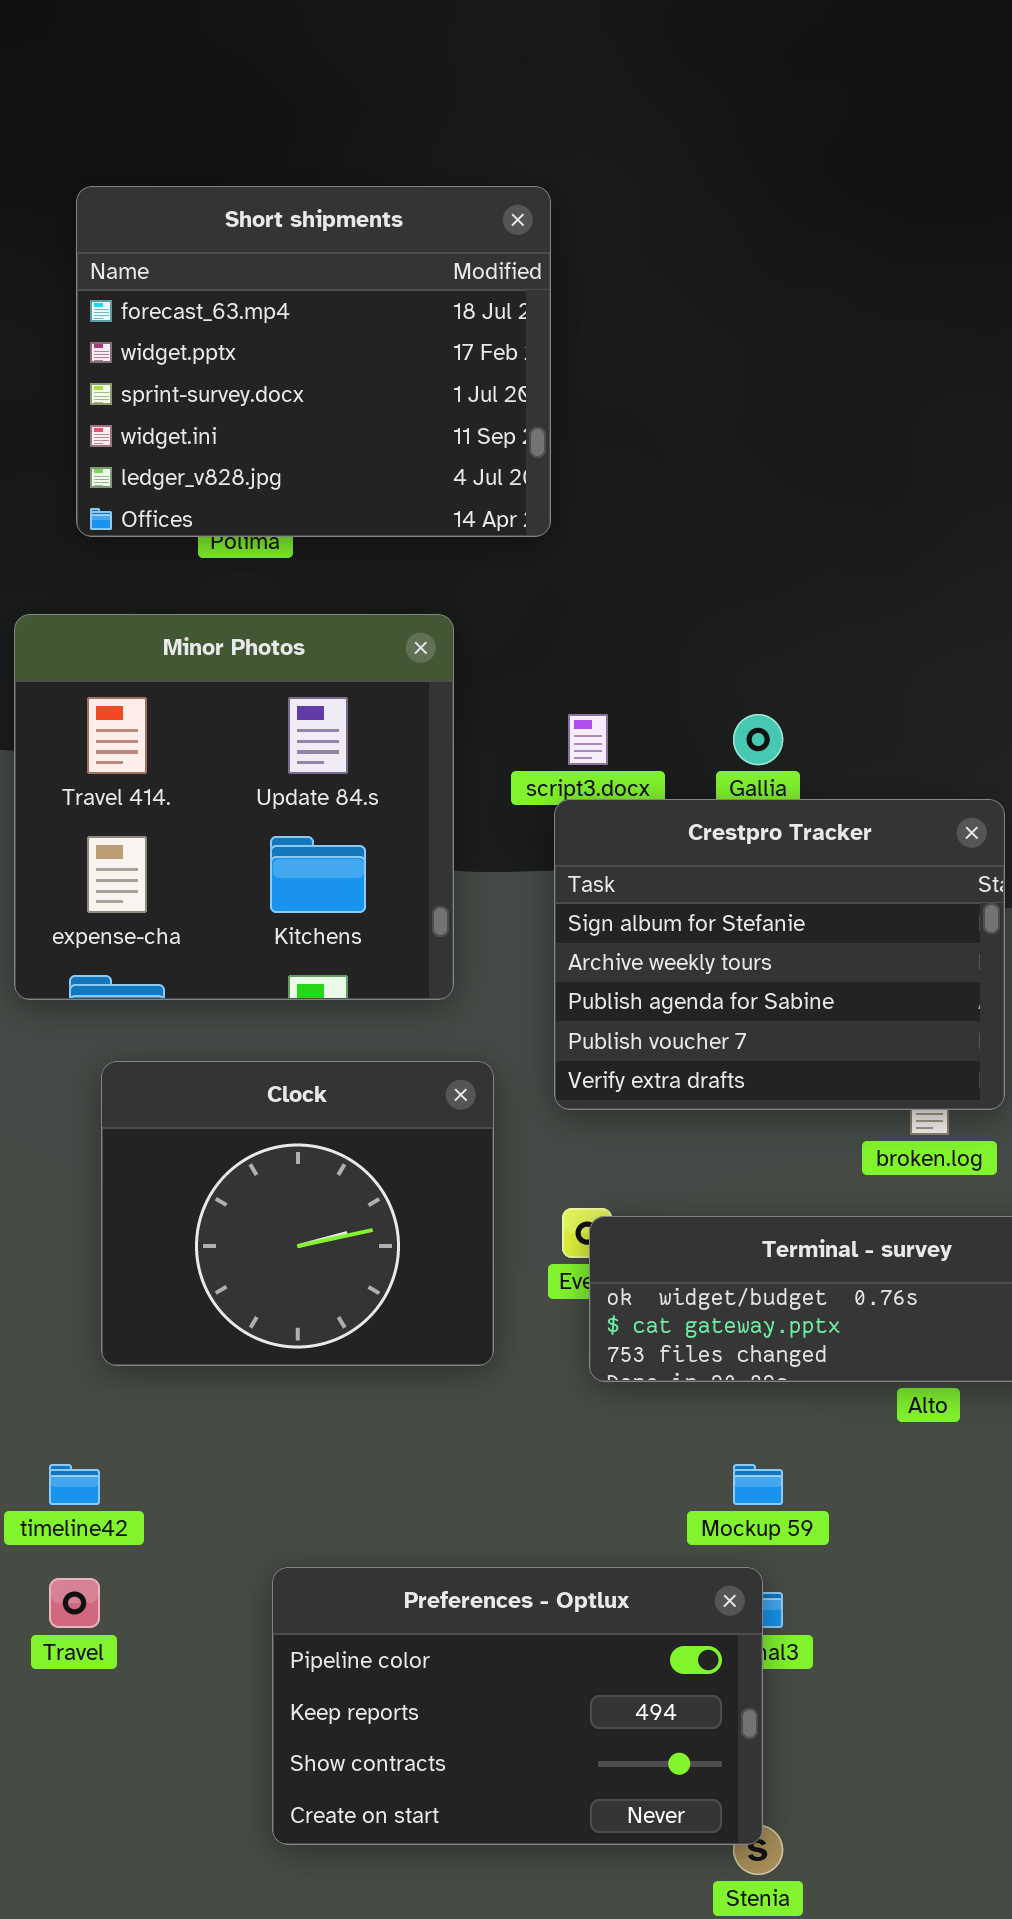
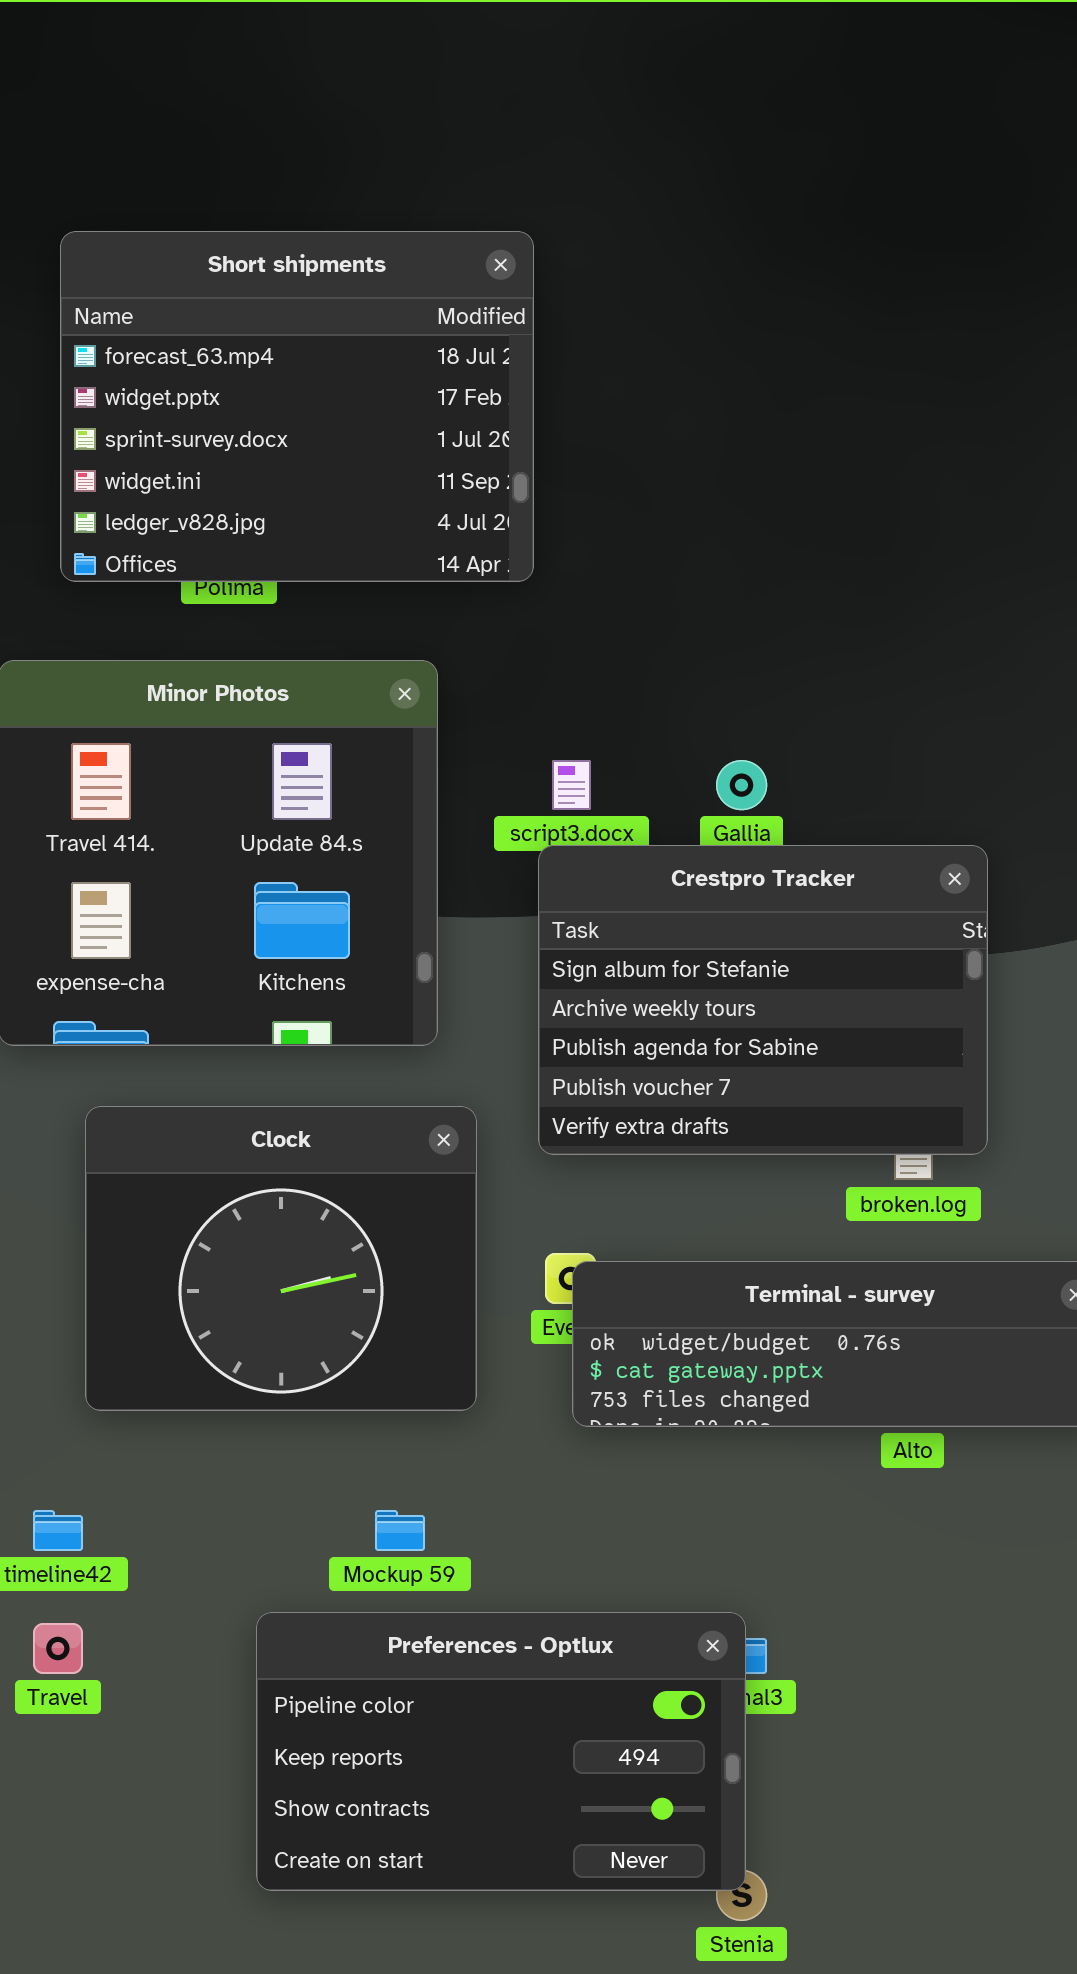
Mockup 59: [733,1464,783,1505] -> [375,1510,425,1551], moved

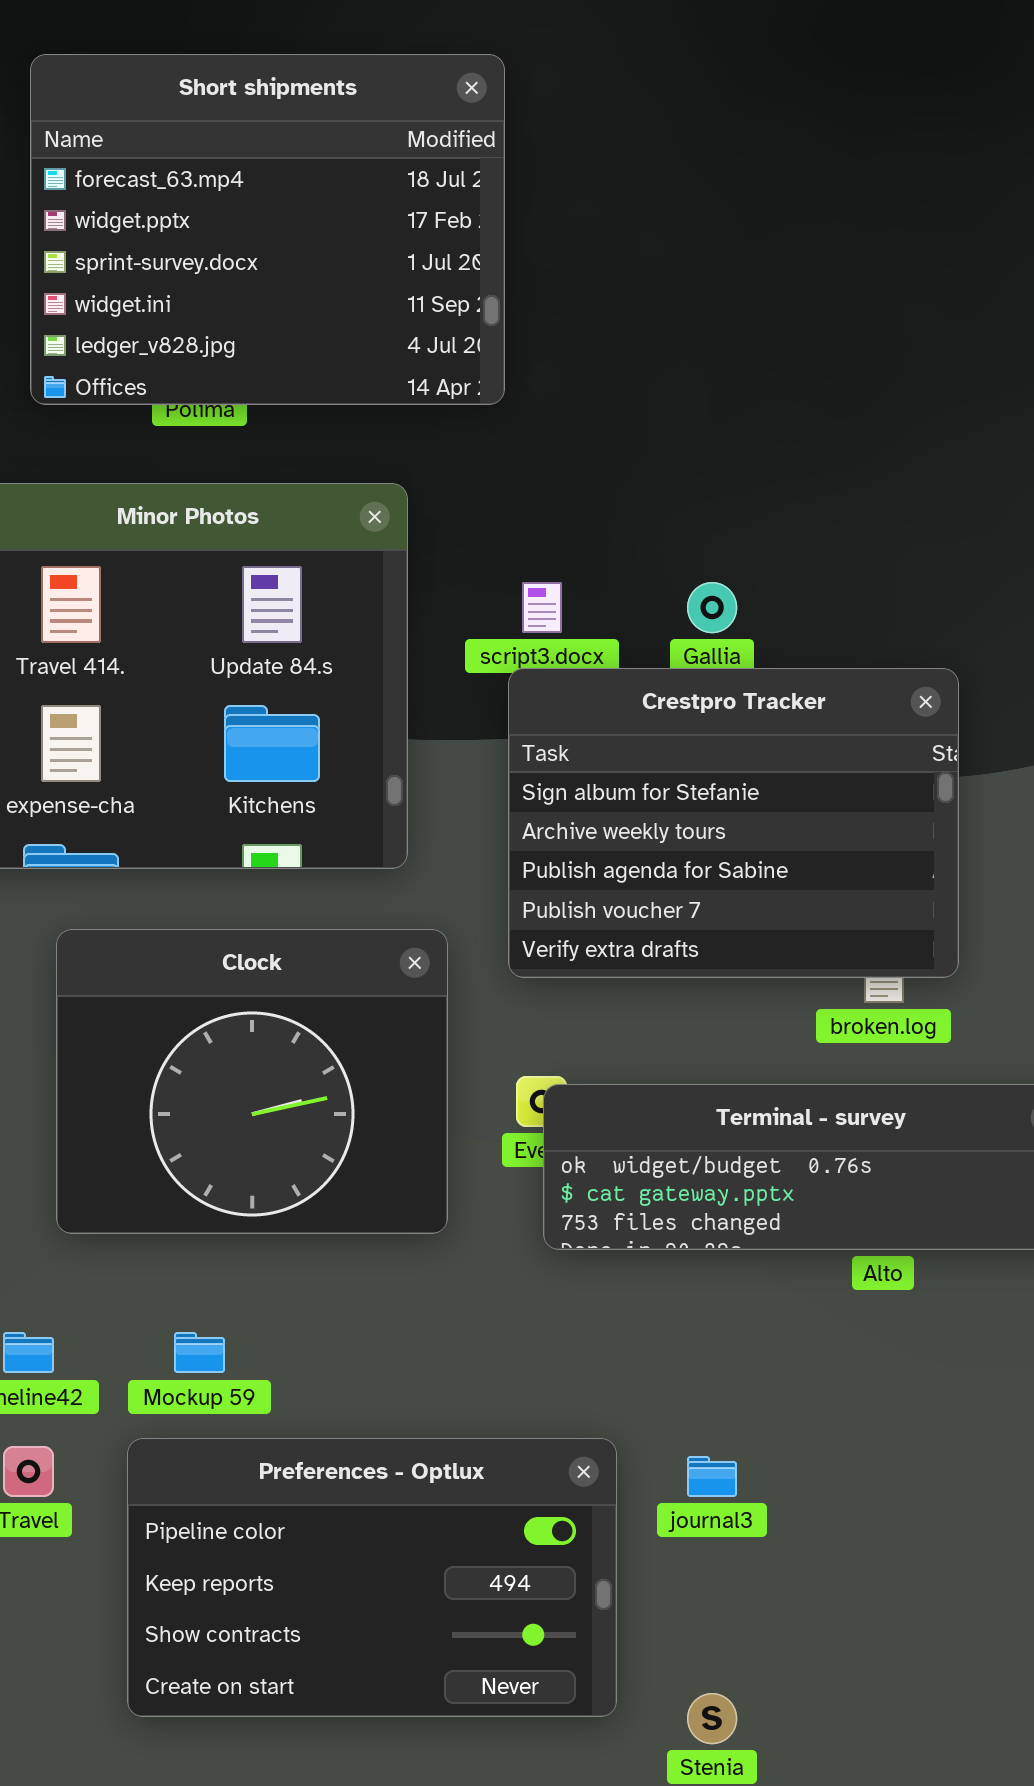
Mockup 59: [375,1510,425,1551] -> [174,1332,225,1373], moved
Preferences - Optlux: [256,1612,746,1891] -> [127,1438,617,1717], moved

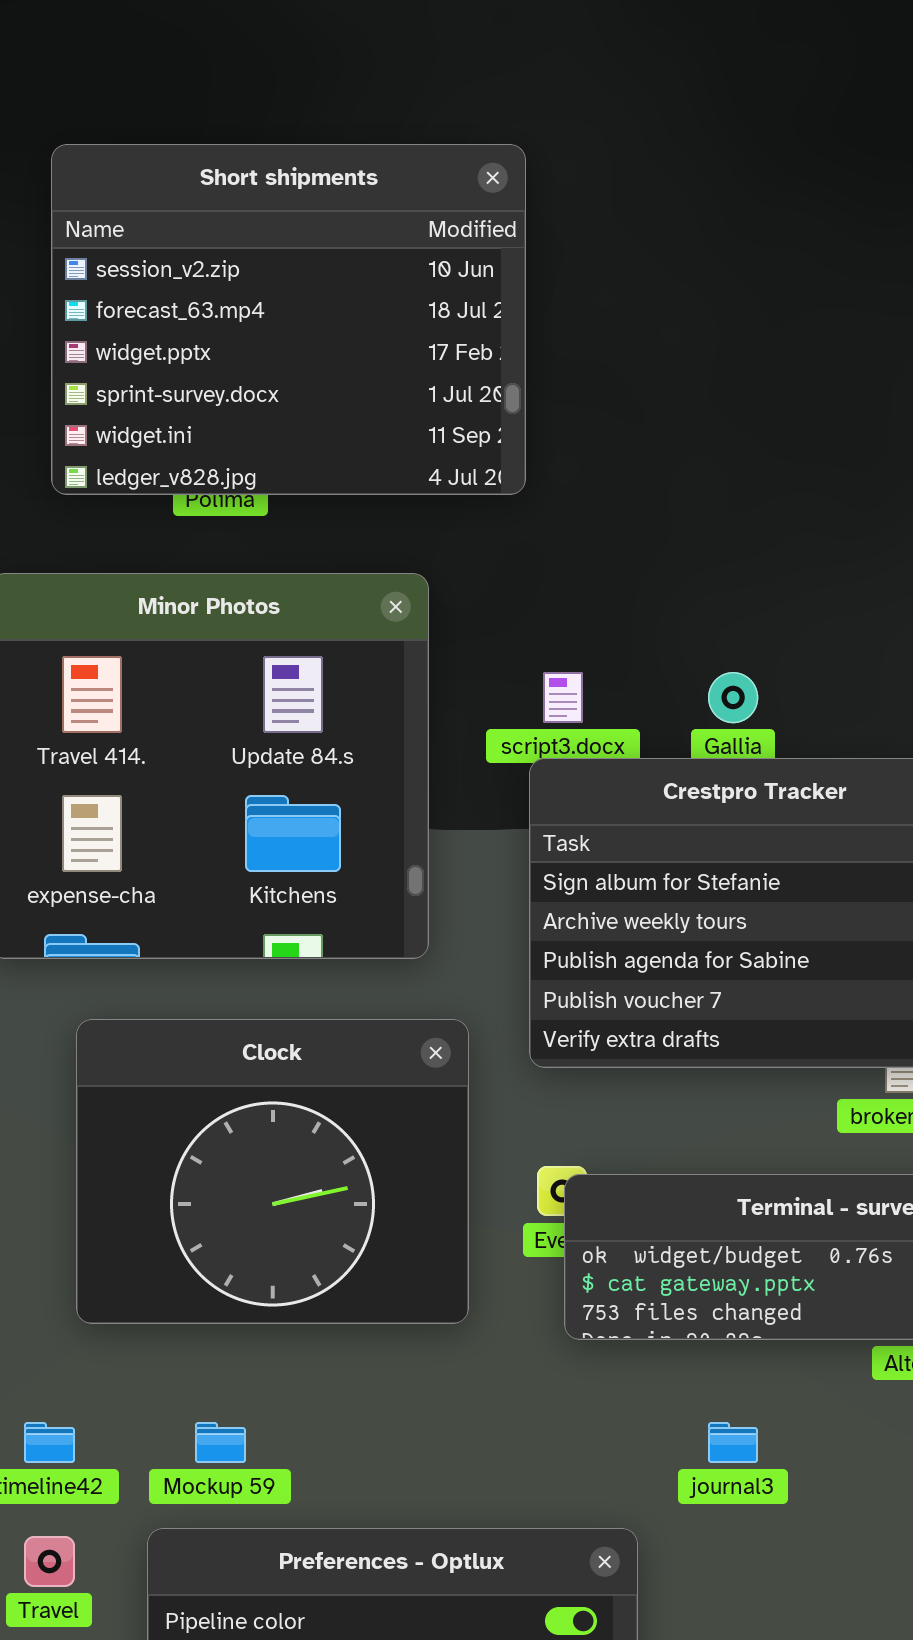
Short shipments: [30,54,505,405] -> [51,144,526,495], scrolled up 1 row
journal3: [687,1456,737,1497] -> [708,1422,758,1463], moved

